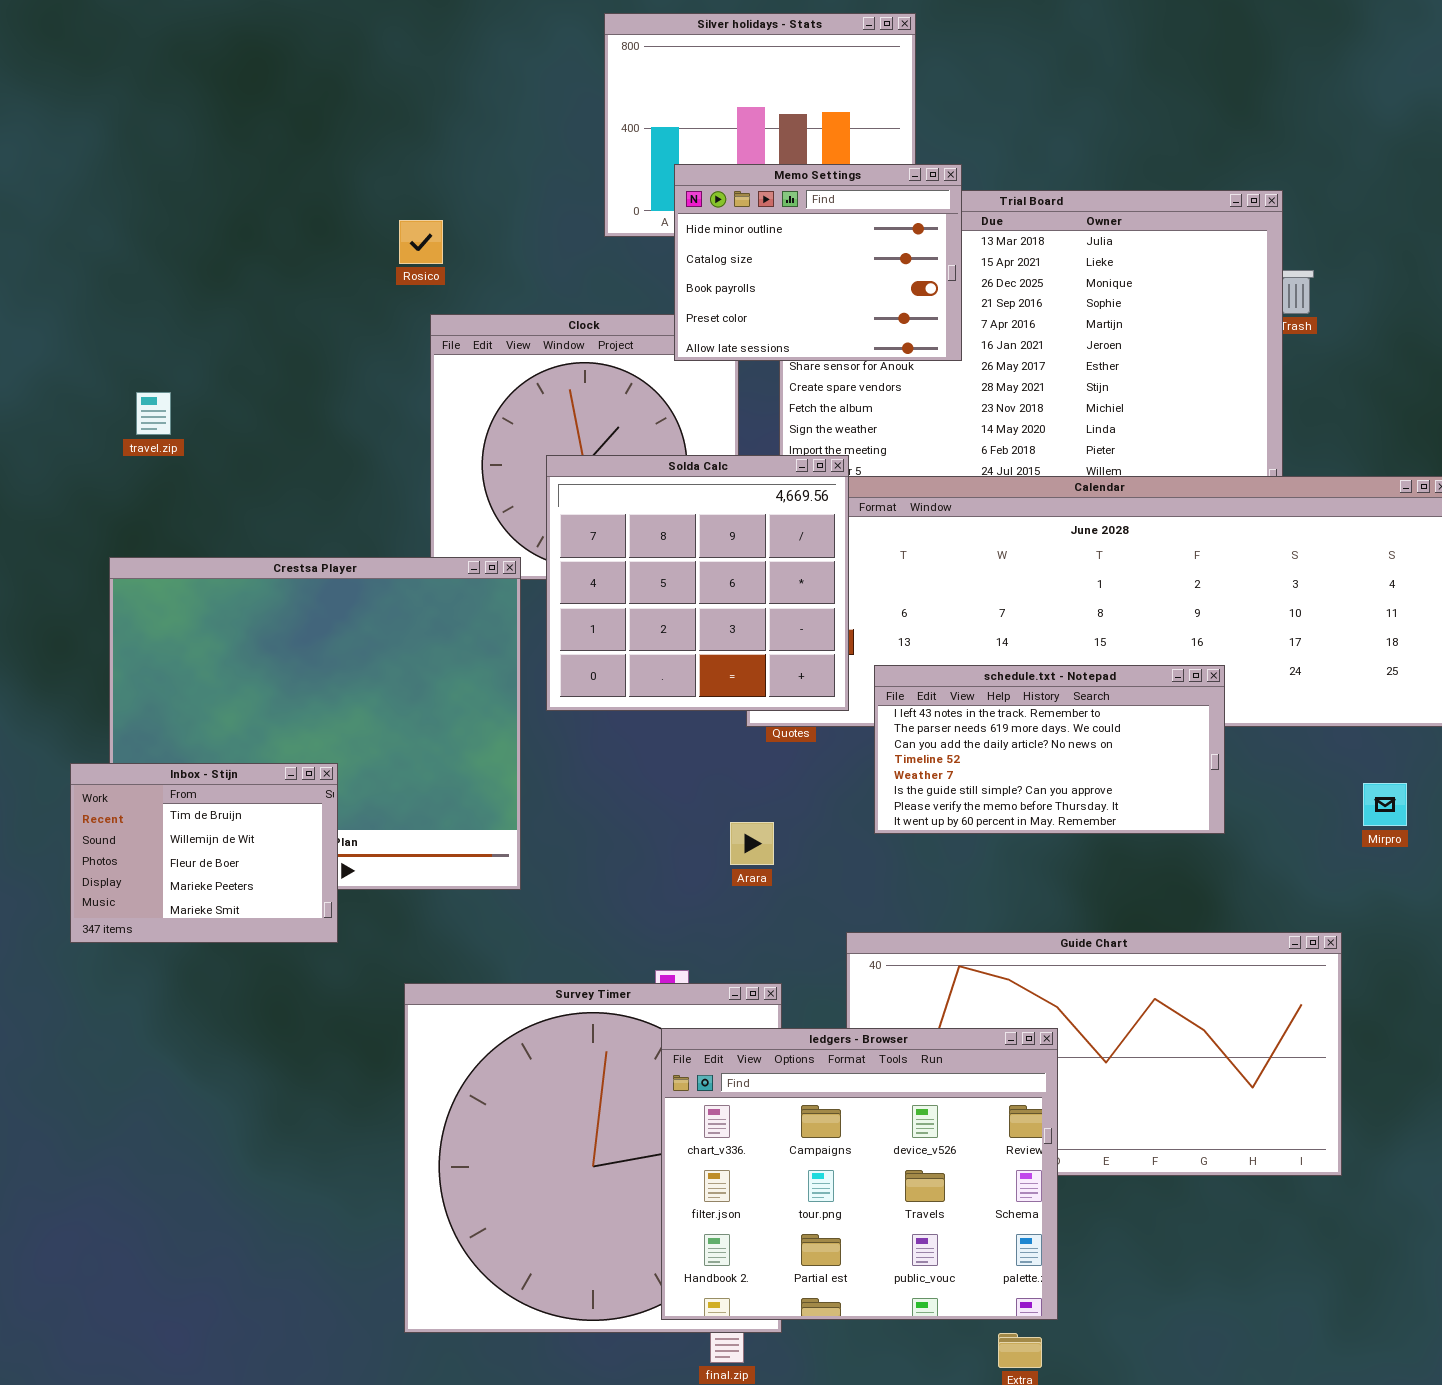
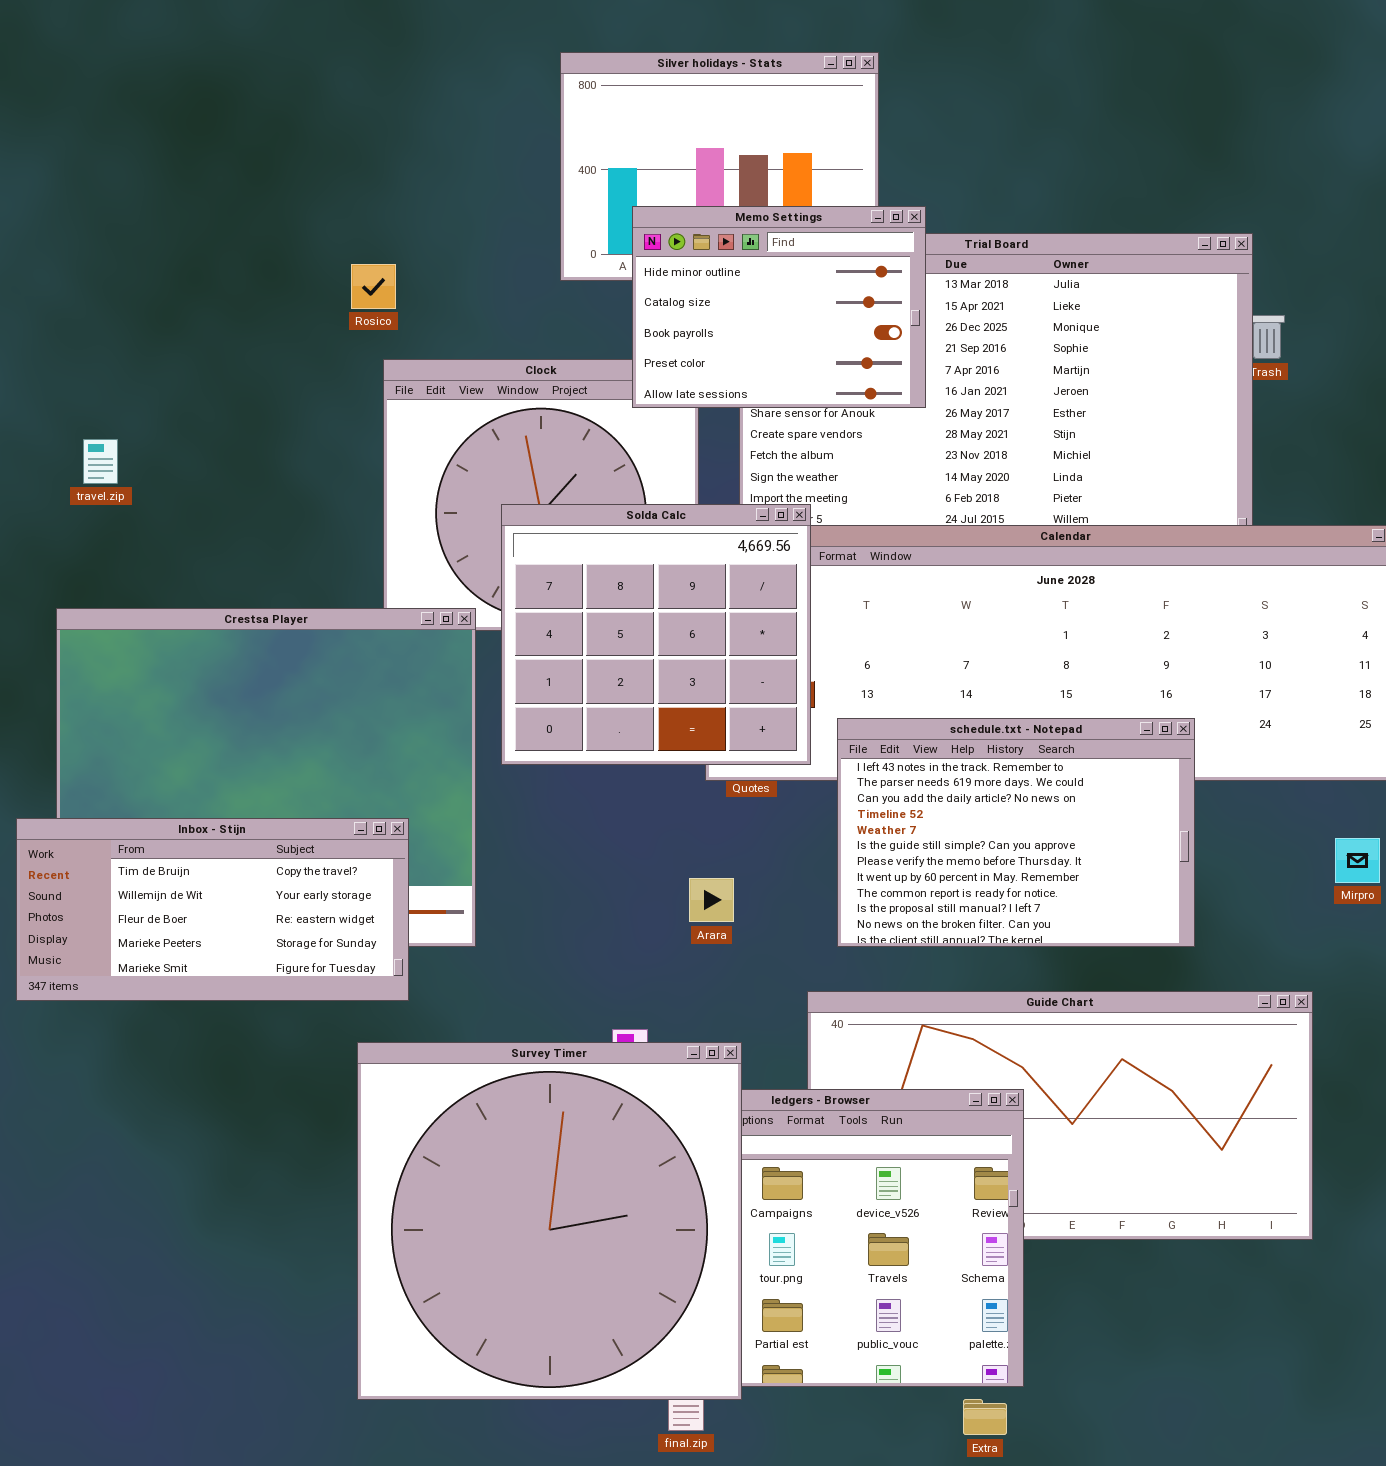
schedule.txt - Notepad: [874,665,1225,834] -> [837,718,1195,947], resized
Inbox - Stijn: [70,763,338,943] -> [16,818,409,1001], resized
Survey Timer: [404,983,782,1333] -> [357,1042,742,1400], raised

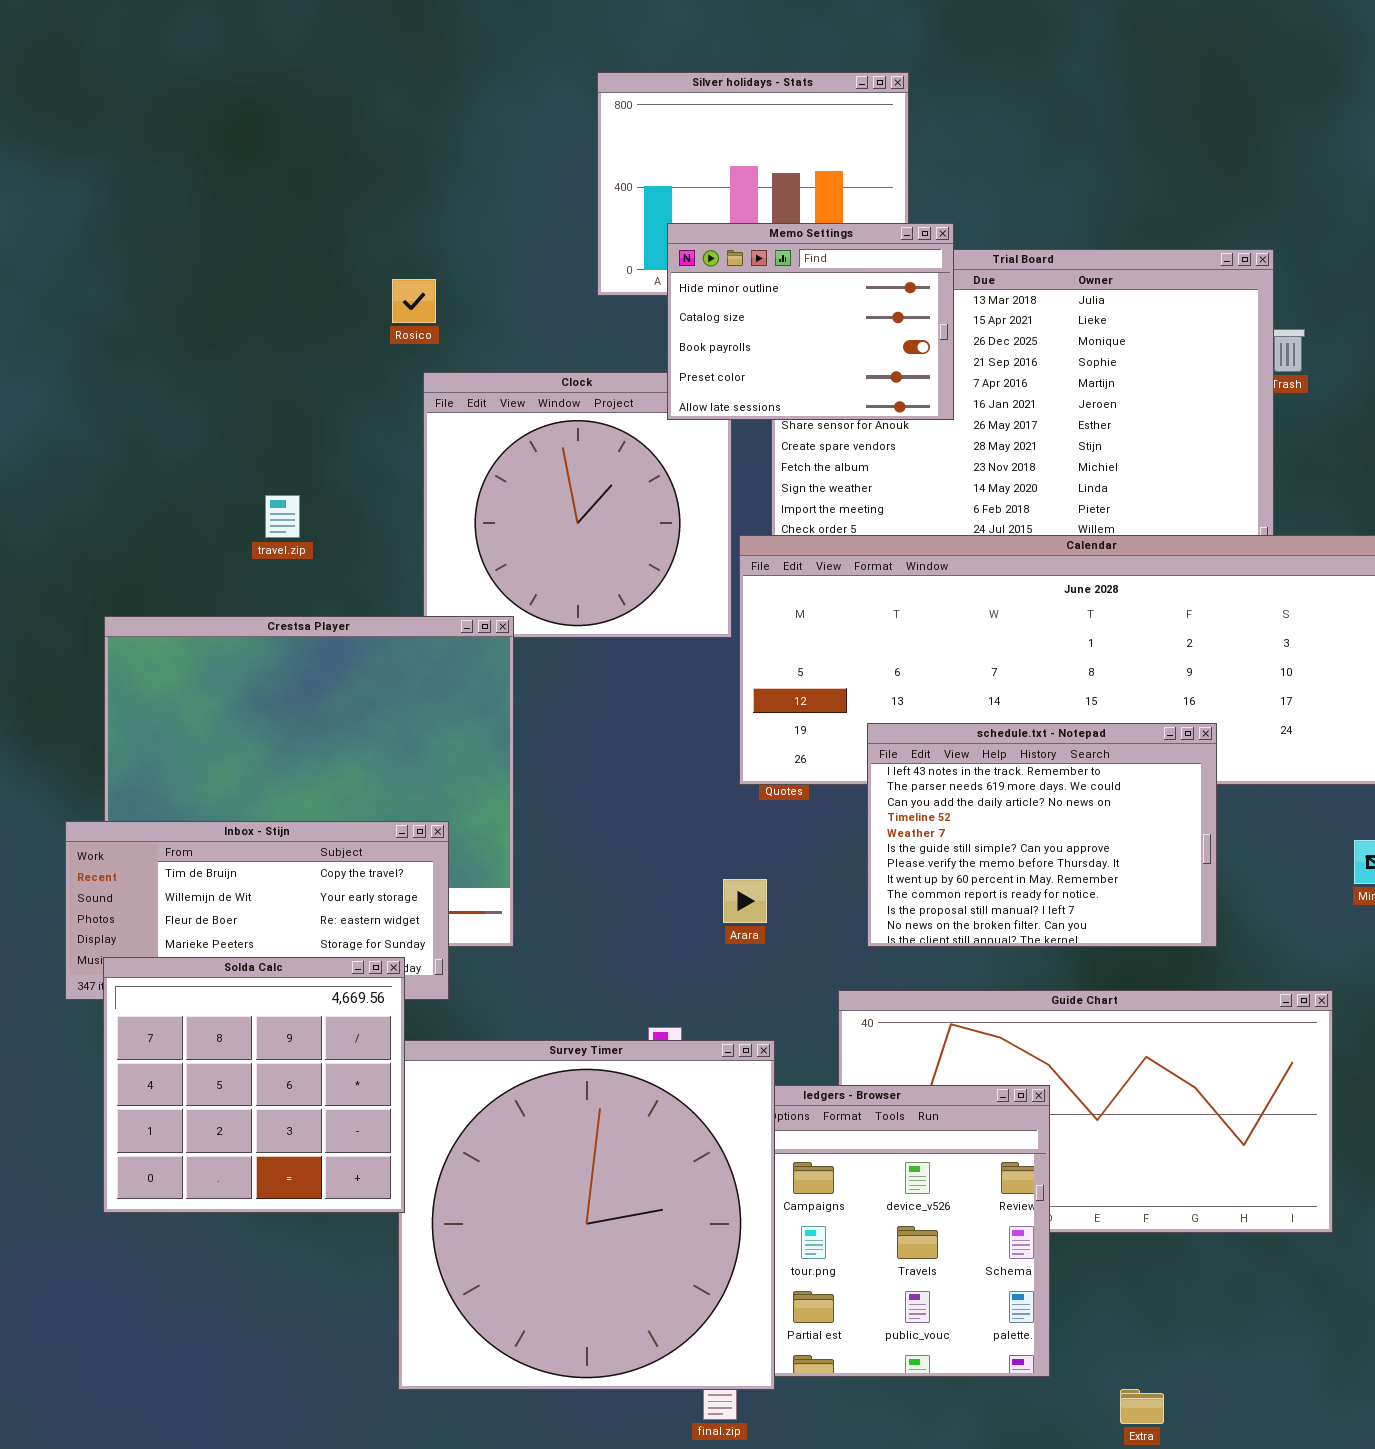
travel.zip: [83,439,118,484] -> [265,495,300,538], moved
Solda Calc: [501,504,811,765] -> [103,957,405,1213], moved
Extra: [963,1399,1007,1435] -> [1120,1389,1164,1424], moved

